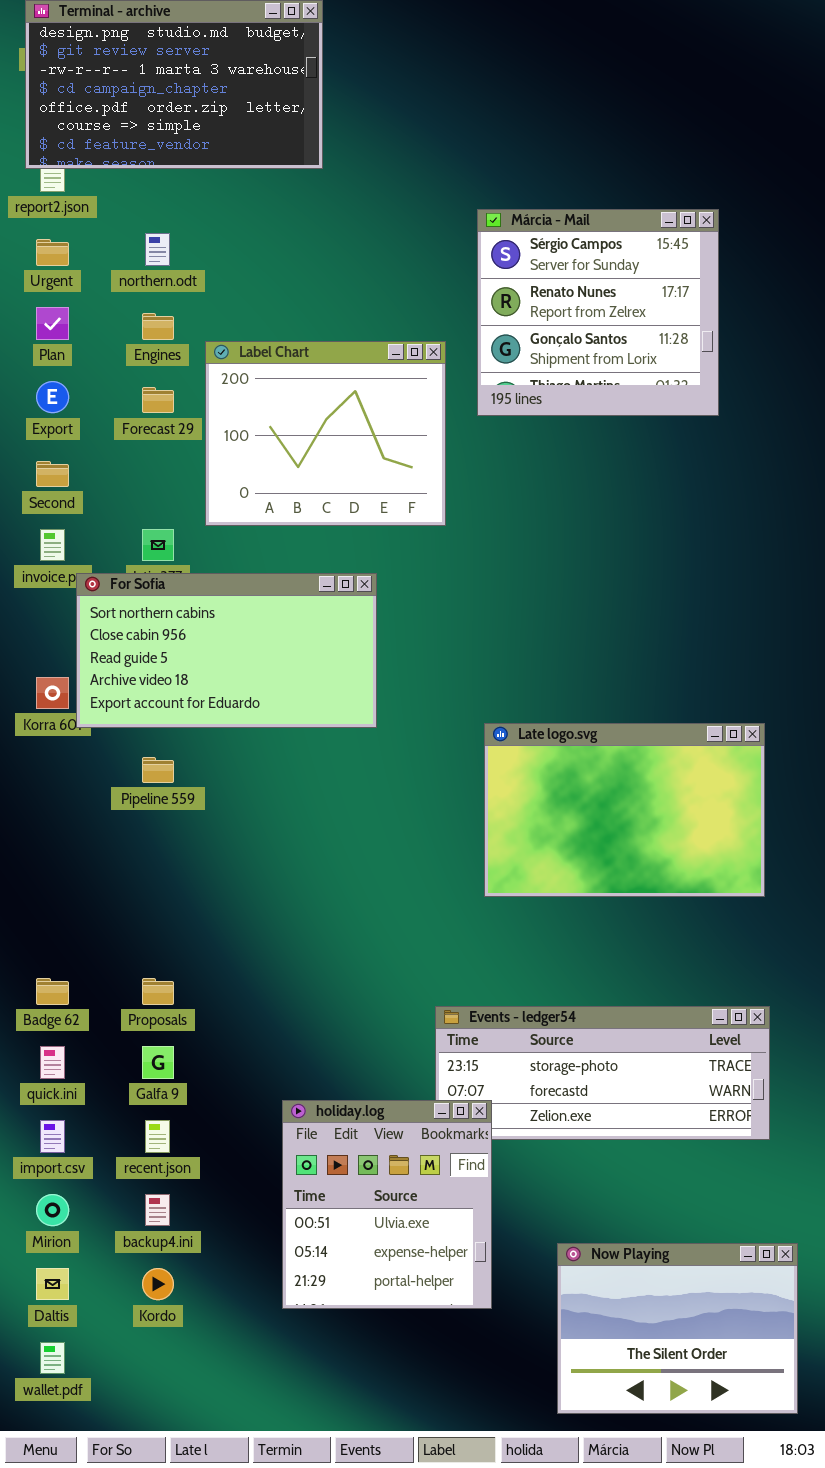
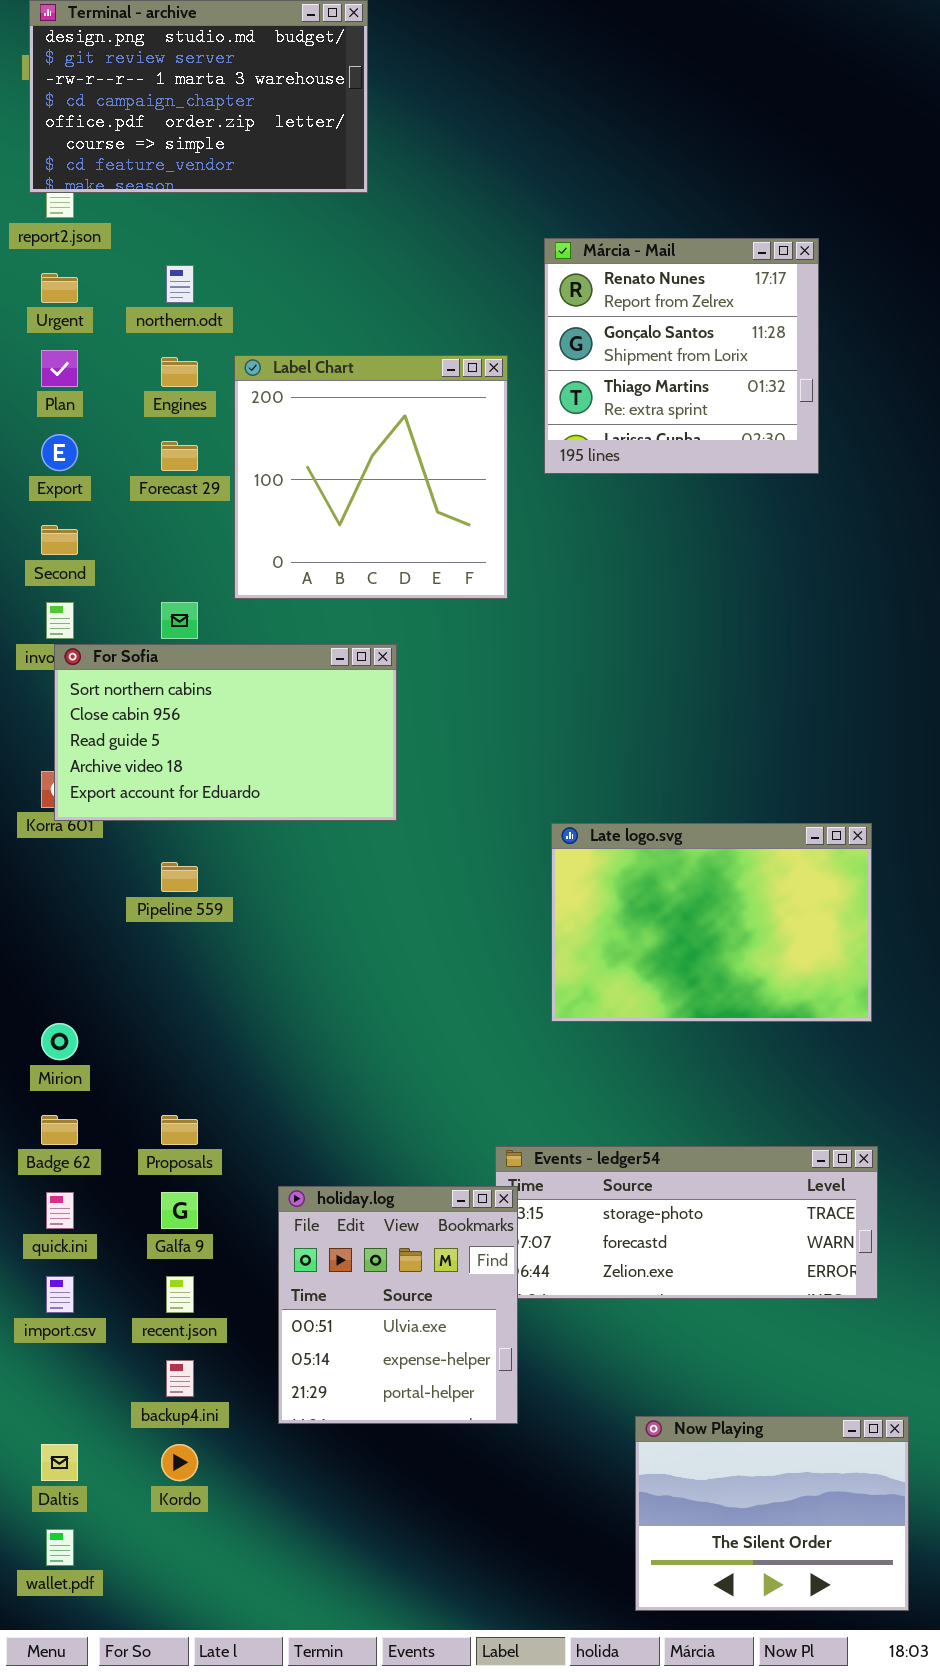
Márcia - Mail: [477,209,719,416] -> [544,238,819,474], scrolled down 1 row
Label Chart: [205,341,446,526] -> [234,355,508,599], resized
For Sofia: [76,573,377,728] -> [54,644,397,821], moved
holiday.log: [282,1100,492,1309] -> [278,1186,518,1424], moved
Mirion: [36,1194,69,1226] -> [41,1023,78,1060], moved

